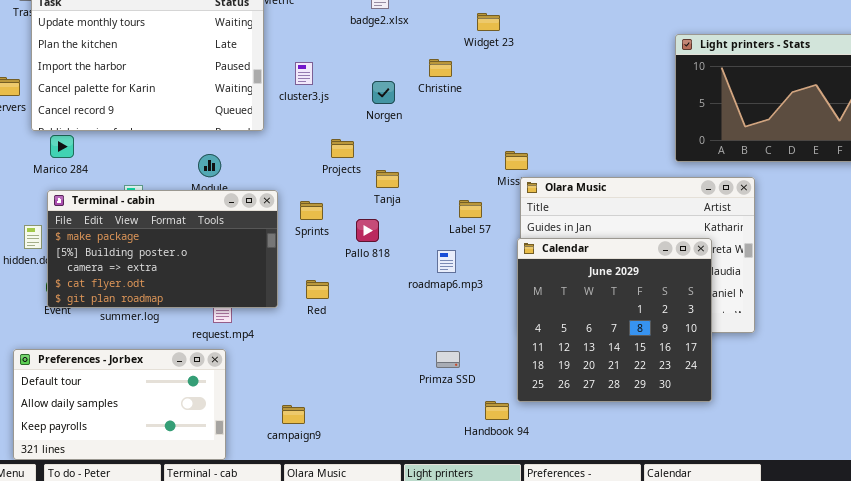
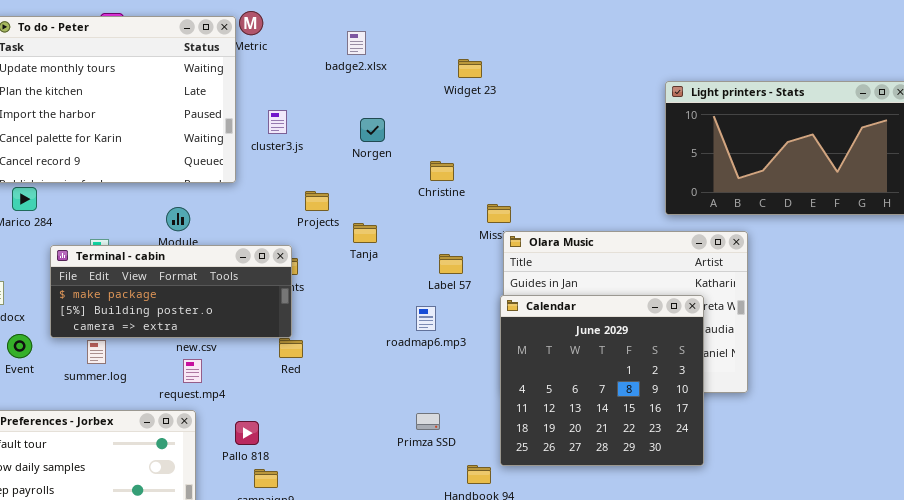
Christine: [429,59,452,77] -> [430,161,454,181], moved
Norgen: [372,81,395,104] -> [360,118,385,142], moved
Terminal - cabin: [47,190,278,308] -> [50,245,292,338], moved, resized
Pallo 818: [356,219,379,242] -> [235,421,259,445], moved

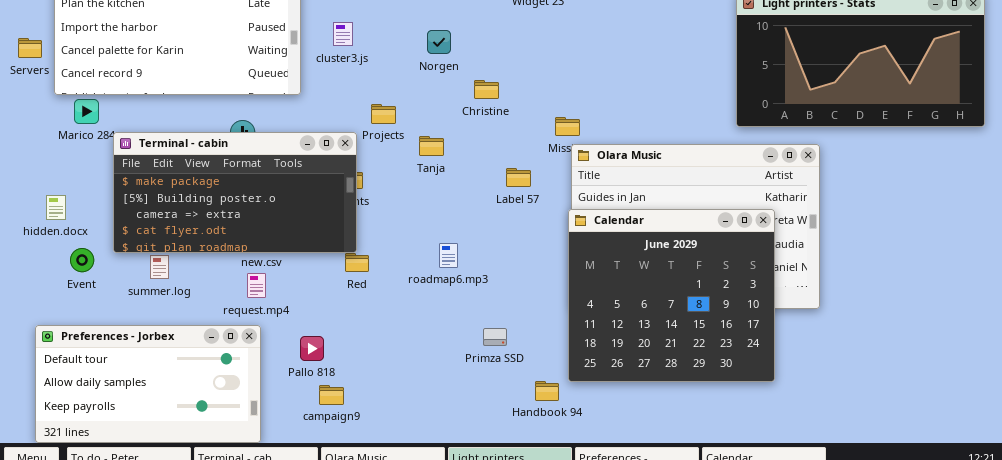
Christine: [430,161,454,181] -> [474,80,499,99], moved
Terminal - cabin: [50,245,292,338] -> [113,132,357,253], resized
roadmap6.mp3: [416,306,436,331] -> [439,243,458,268], moved

